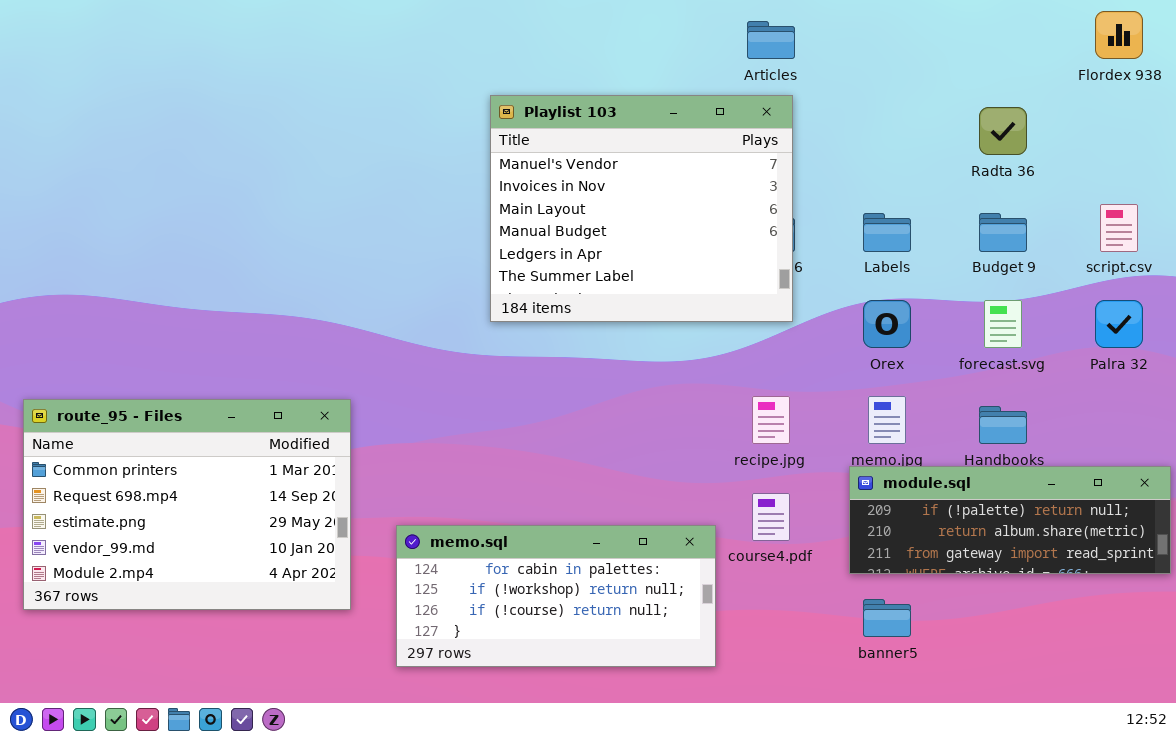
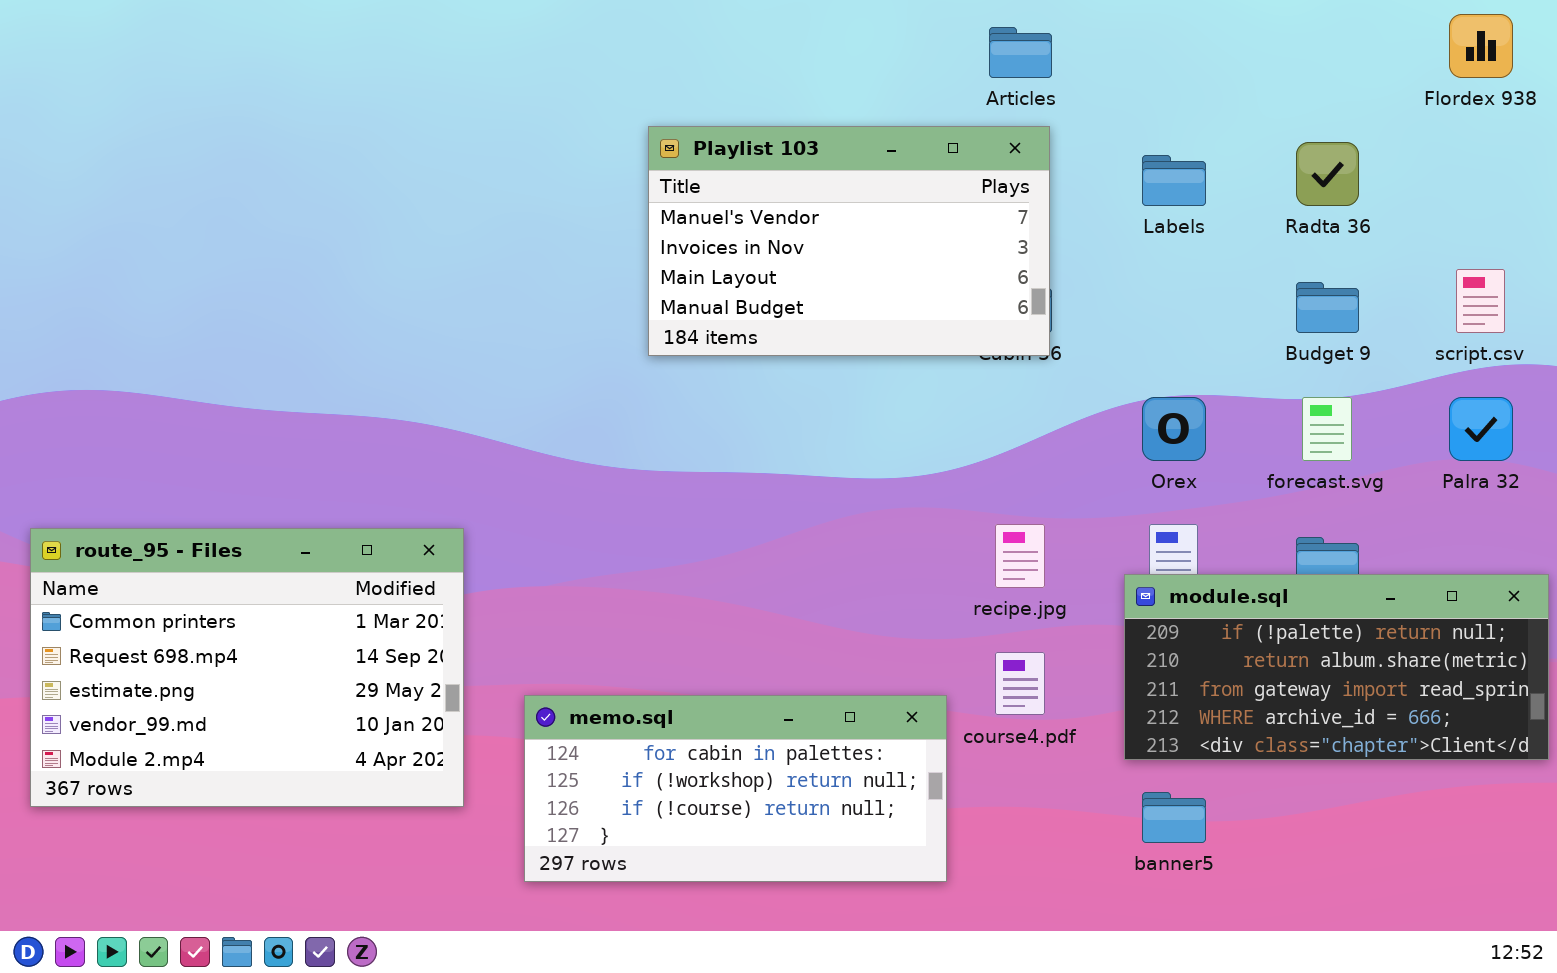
Playlist 103: [490,95,793,322] -> [648,126,1050,356], resized
Labels: [863,213,911,252] -> [1142,155,1206,206], moved
module.sql: [849,466,1171,574] -> [1124,574,1549,760], resized

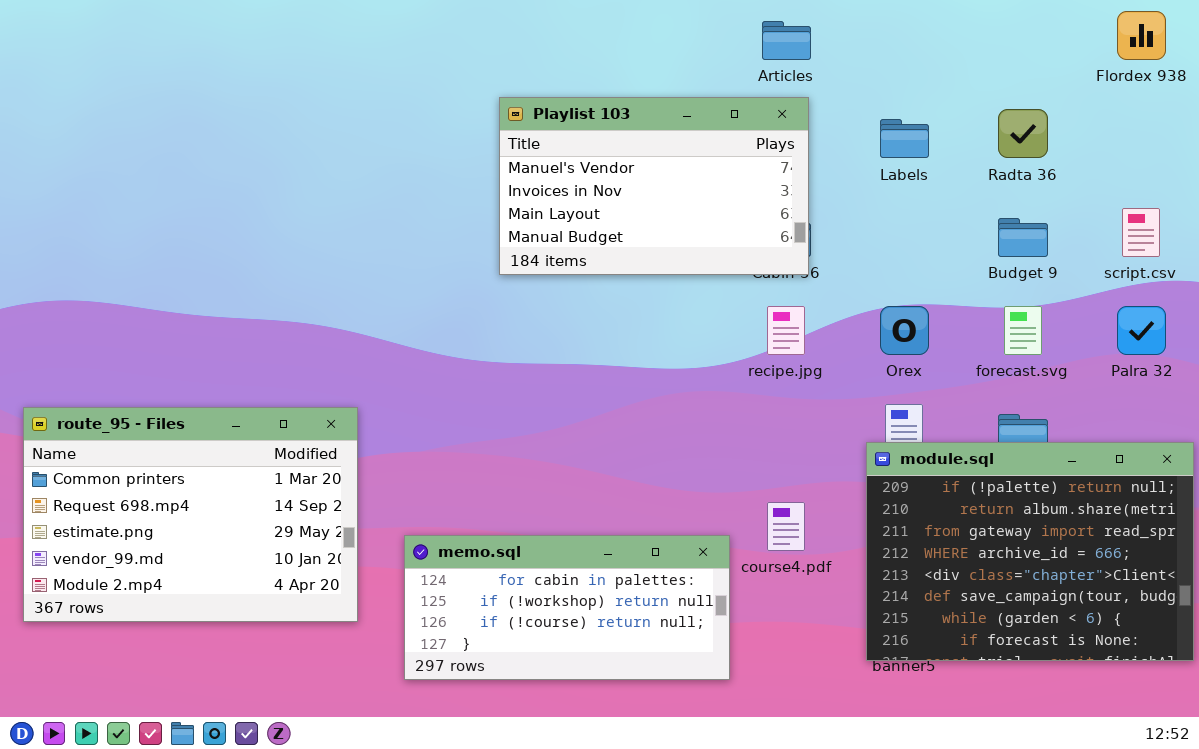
recipe.jpg: [995,524,1045,588] -> [767,306,805,355], moved
module.sql: [1124,574,1549,760] -> [866,442,1194,661], resized

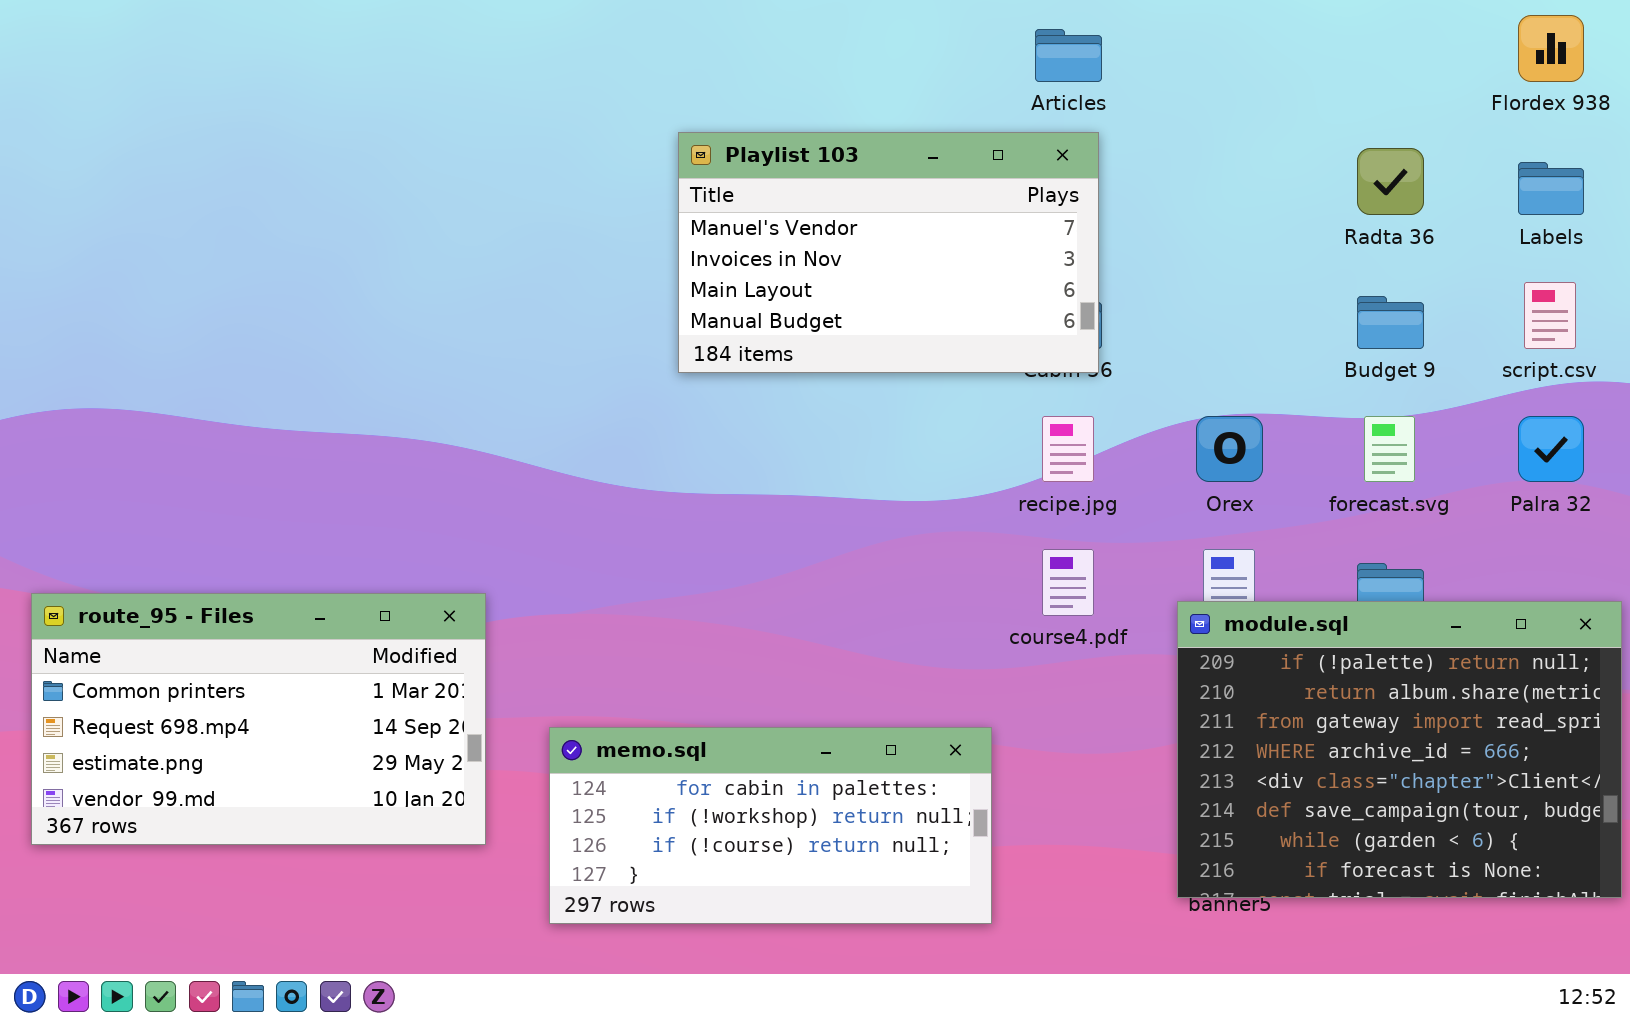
Labels: [880,119,929,158] -> [1518,162,1584,215], moved
route_95 - Files: [23,407,358,622] -> [31,593,486,845], resized
course4.pdf: [767,502,805,551] -> [1042,549,1094,616], moved

